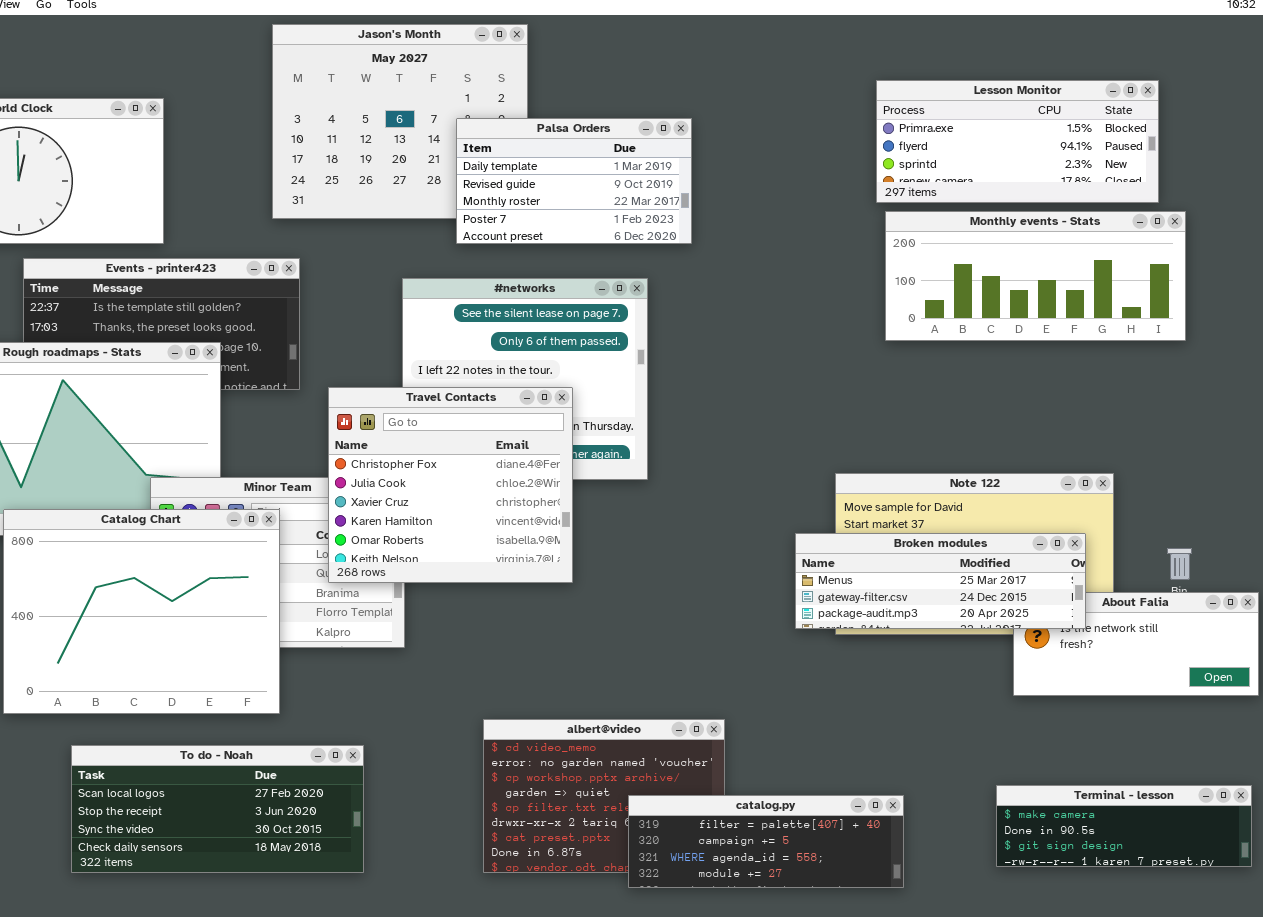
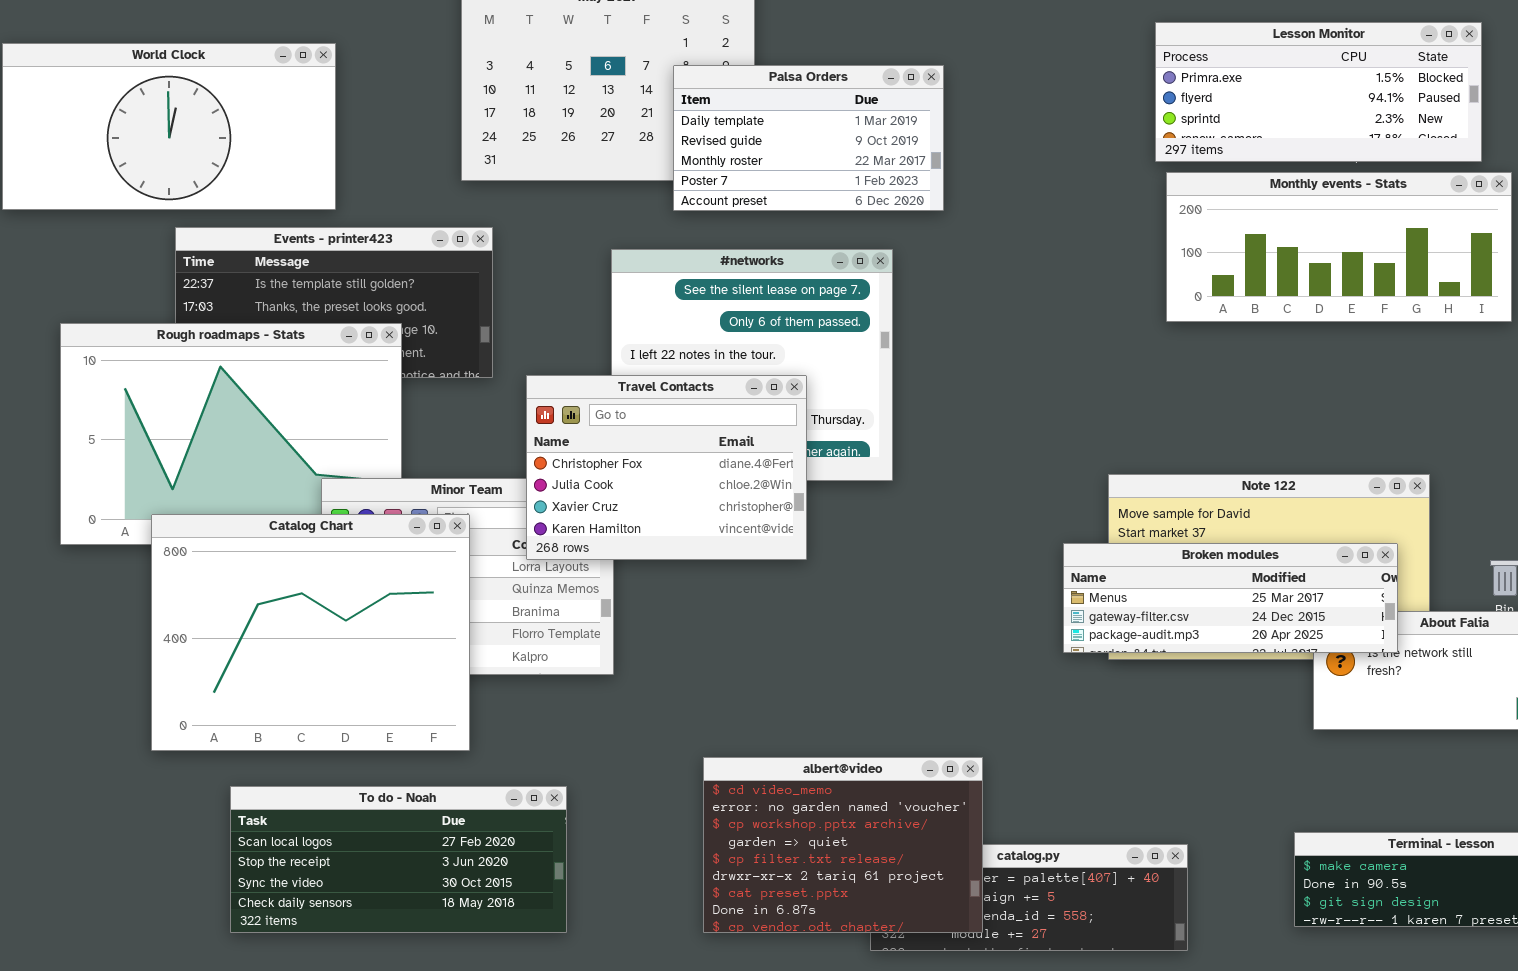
Travel Contacts: [328,387,573,583] -> [526,375,807,560], resized
albert@video: [483,719,725,873] -> [703,757,983,933], raised

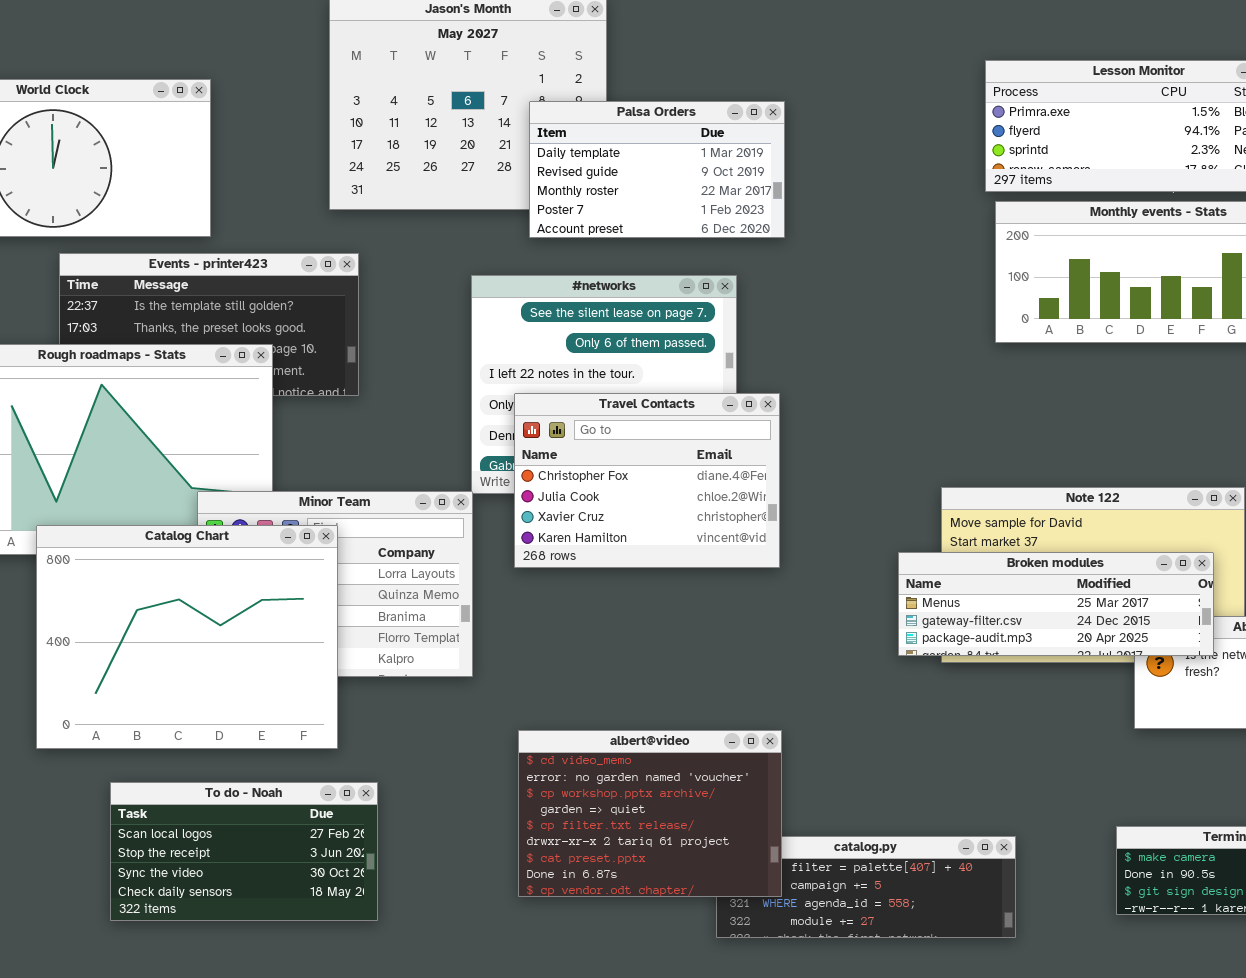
Travel Contacts: [526,375,807,560] -> [514,393,780,568], moved
albert@video: [703,757,983,933] -> [518,730,782,897], moved
To do - Noah: [230,786,567,933] -> [110,782,378,921], resized

